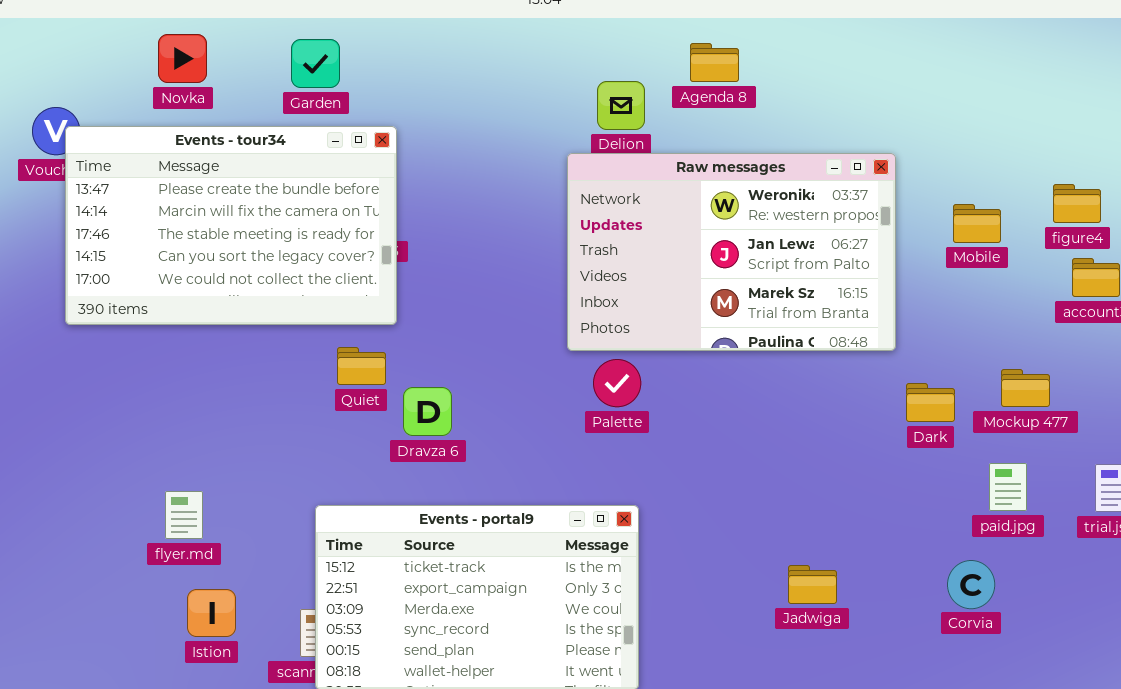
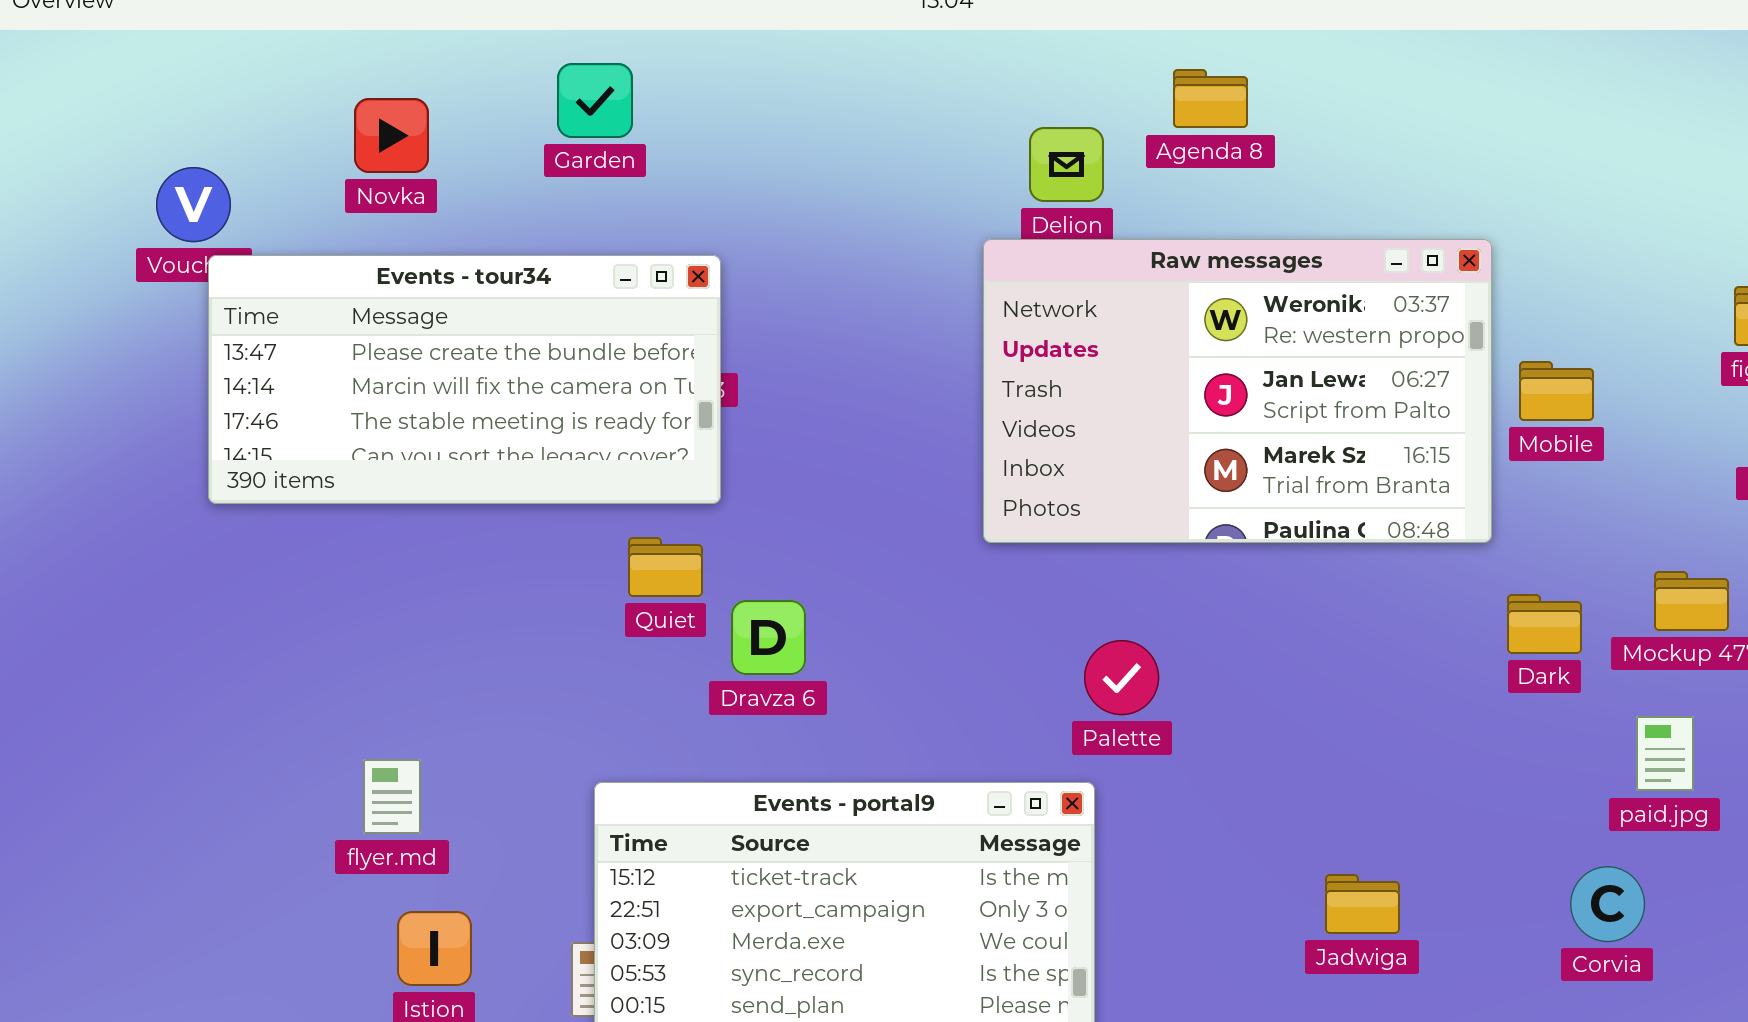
Novka: [158,34,207,83] -> [354,98,429,173], moved
Events - tour34: [65,126,397,325] -> [208,255,721,504], resized
Mobile: [953,204,1001,243] -> [1519,361,1594,421], moved
Palette: [593,359,641,407] -> [1084,640,1159,715], moved

